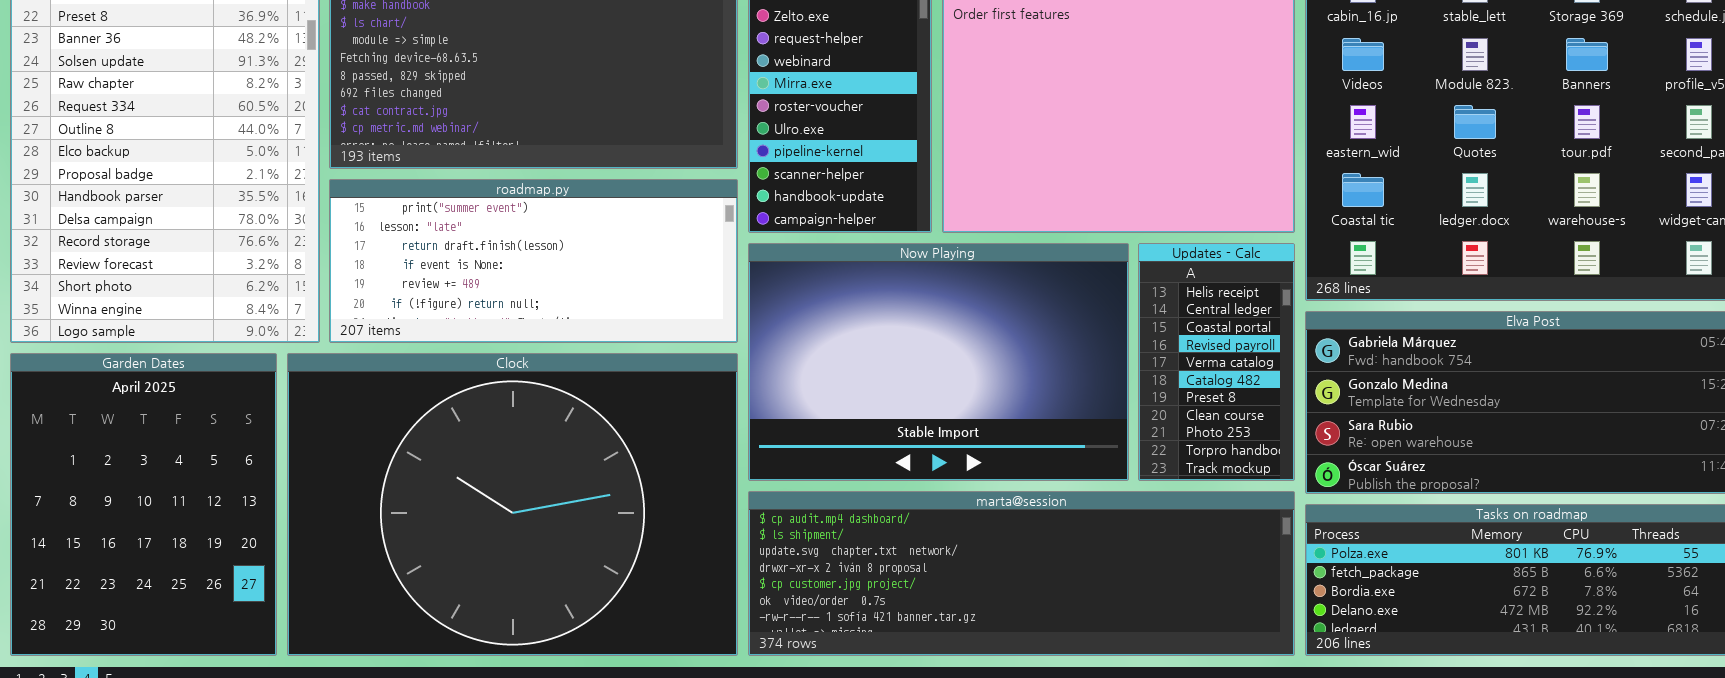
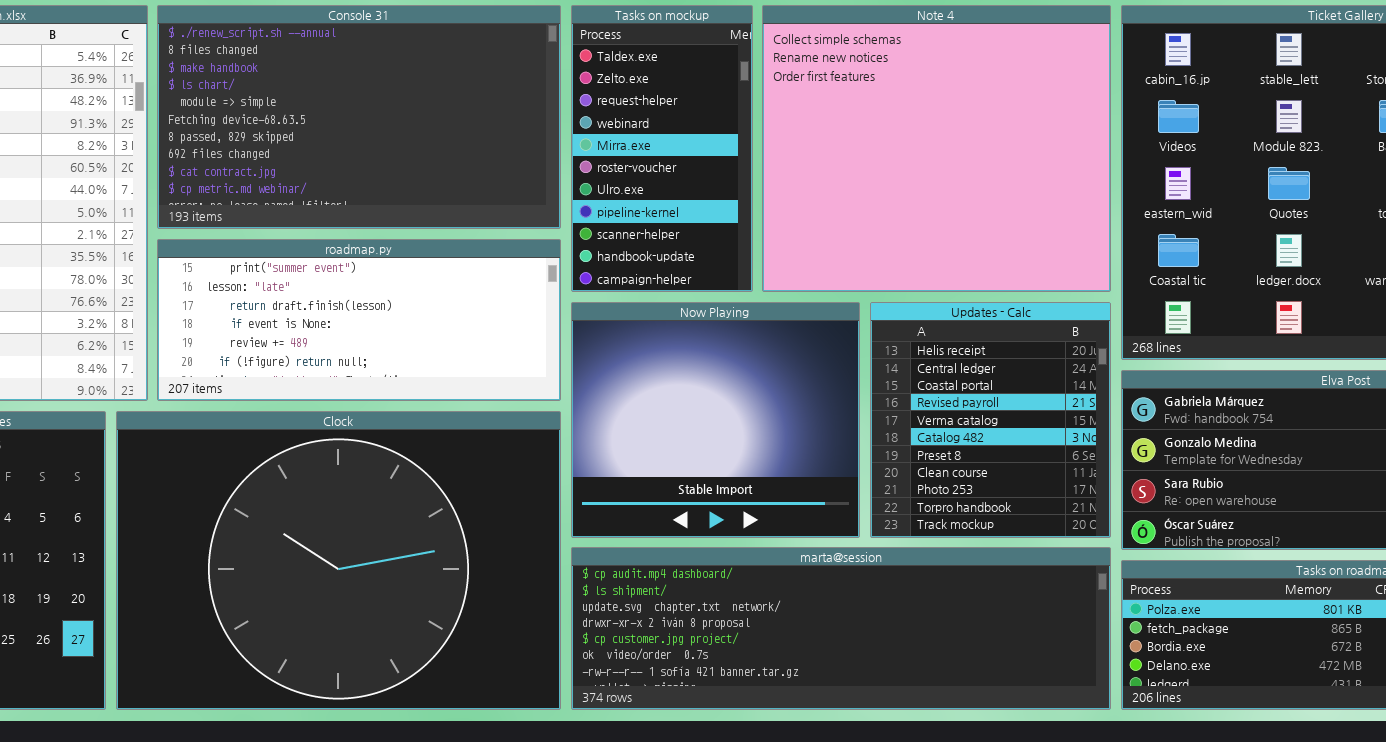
Now Playing: [748,243,1129,481] -> [571,302,860,538], resized
Updates - Calc: [1138,243,1295,481] -> [870,302,1111,538], resized

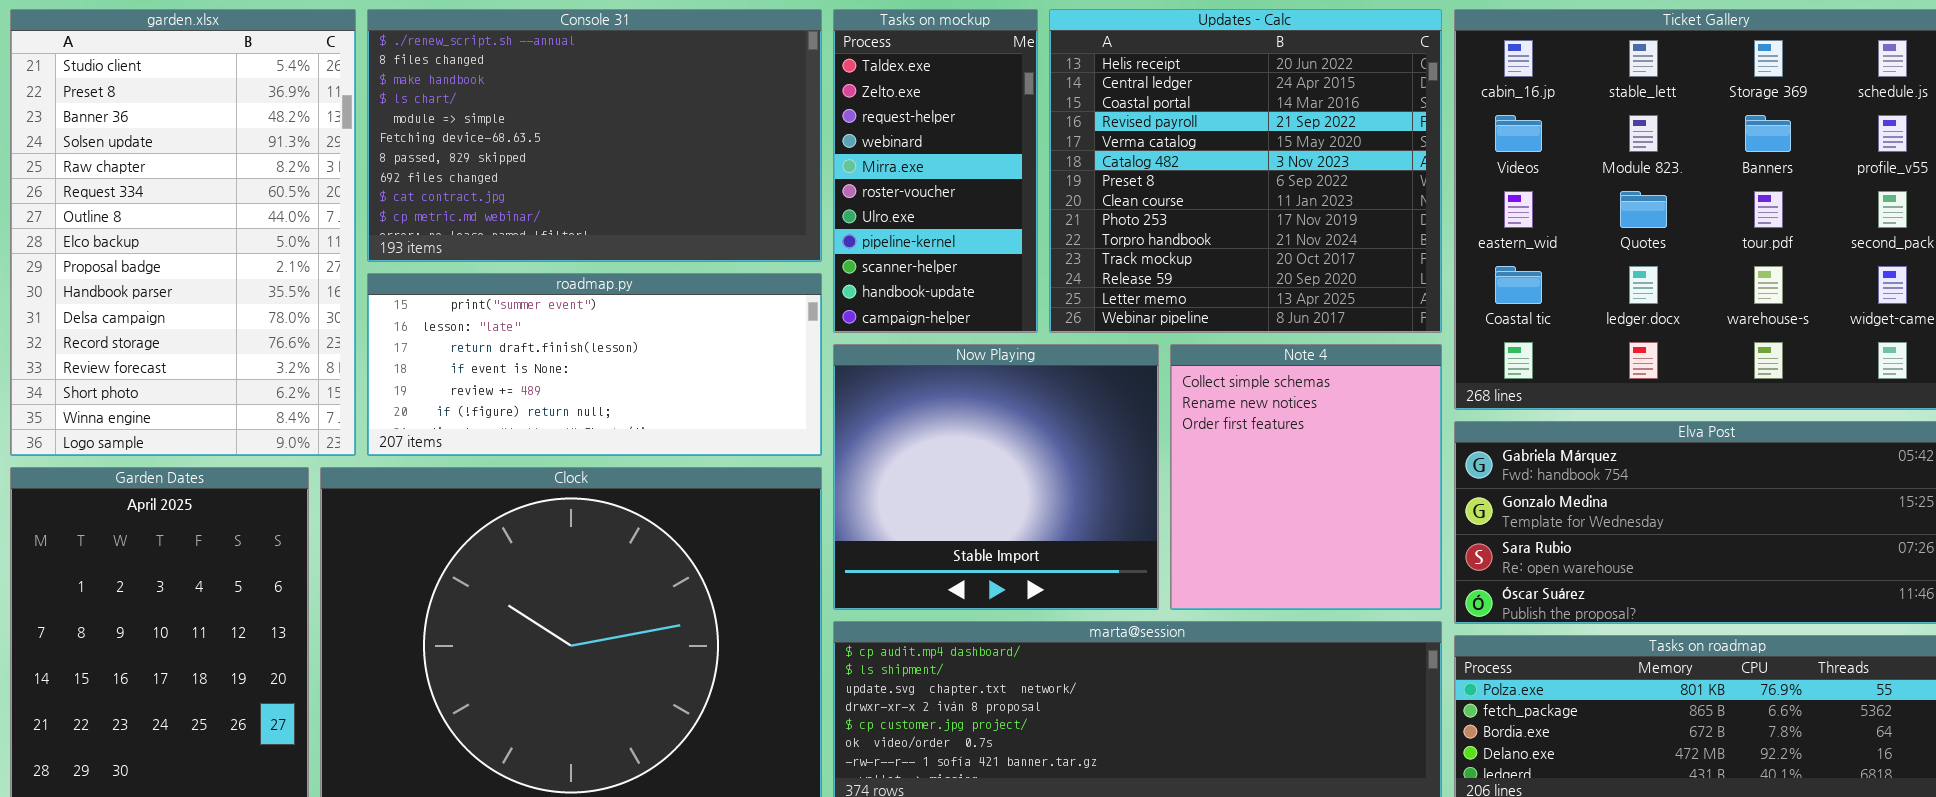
Note 4: [762,5,1111,292] -> [1170,344,1442,610], moved, resized
Updates - Calc: [870,302,1111,538] -> [1049,9,1442,333], moved, resized

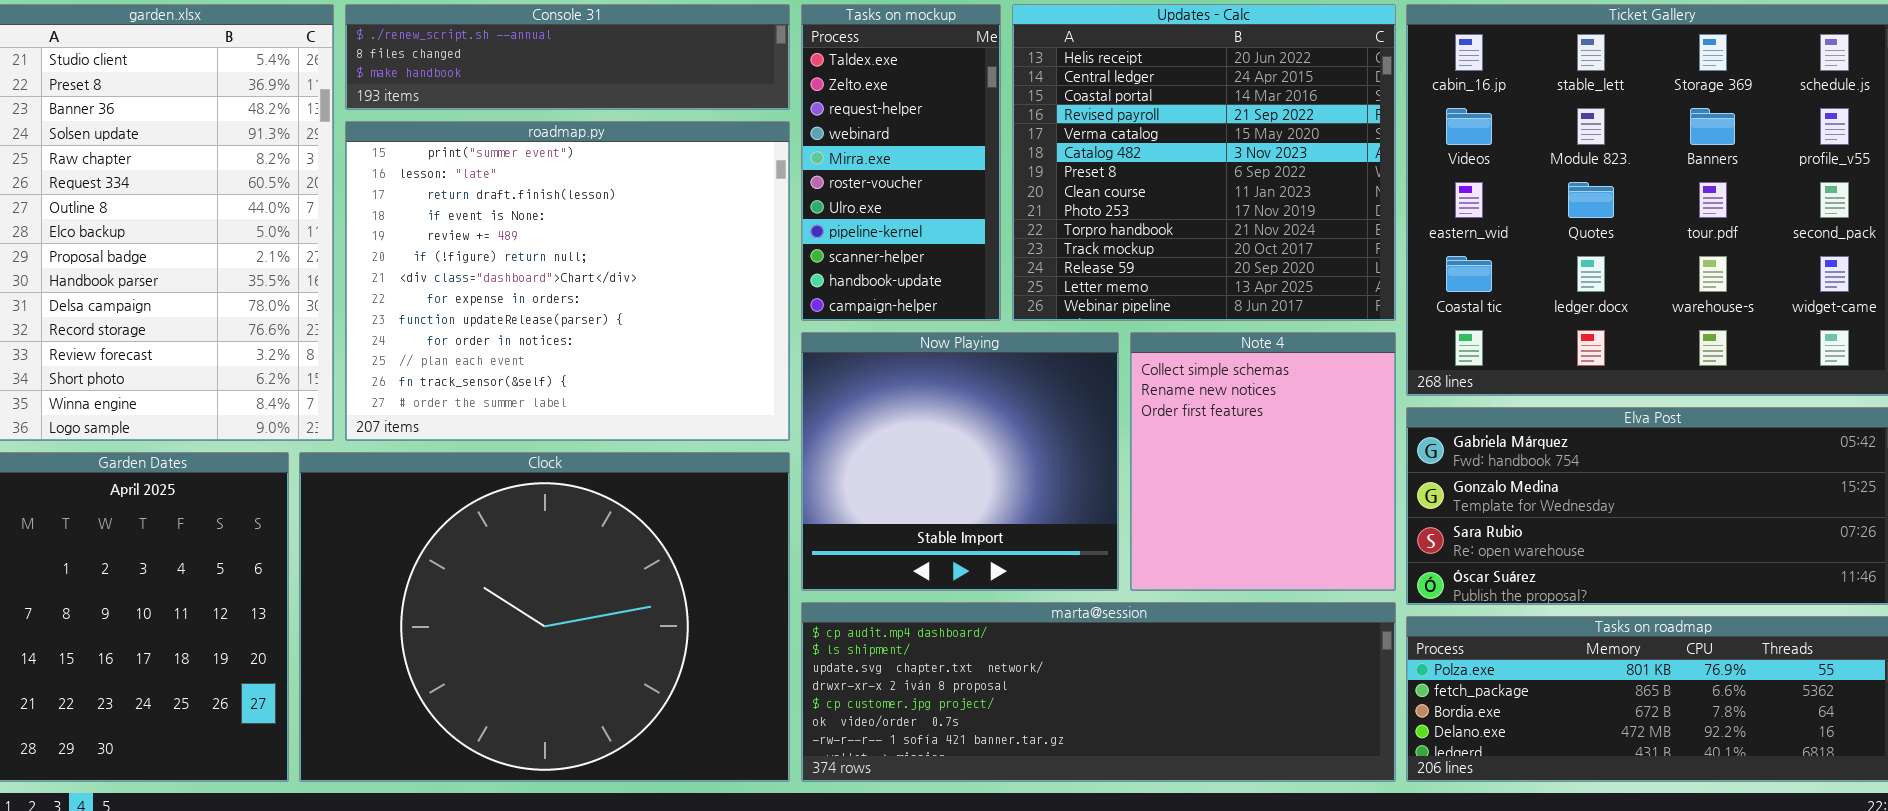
Console 31: [367,9,822,262] -> [345,4,790,110], resized
roadmap.py: [367,273,822,456] -> [345,121,790,441], resized

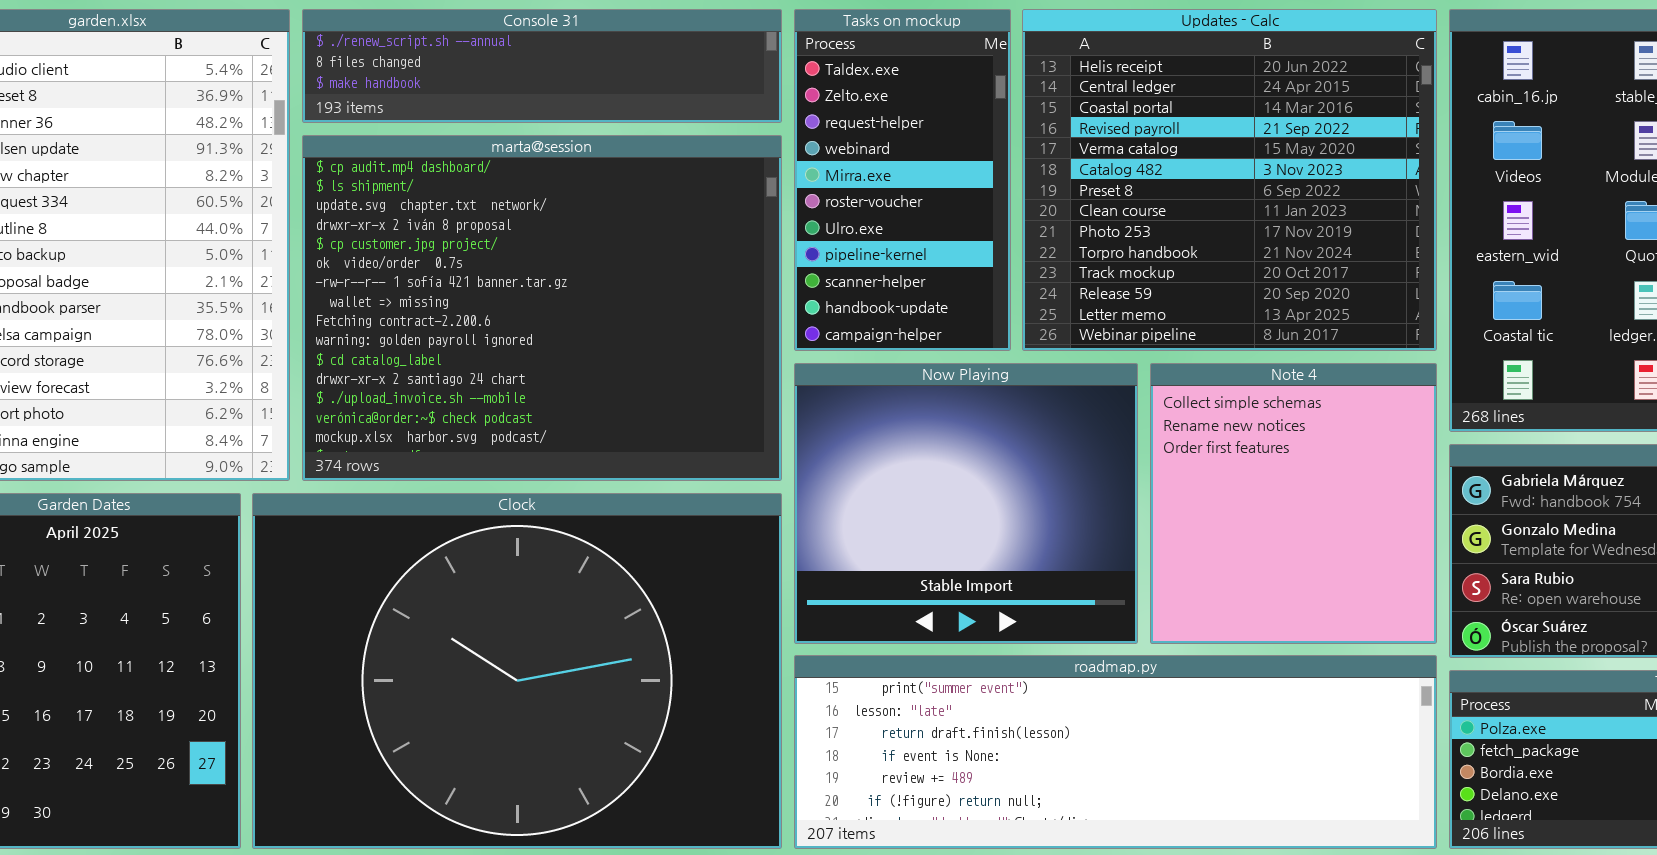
roadmap.py: [345,121,790,441] -> [794,655,1437,849], moved, resized
marta@session: [801,602,1396,782] -> [302,135,782,481], moved, resized

